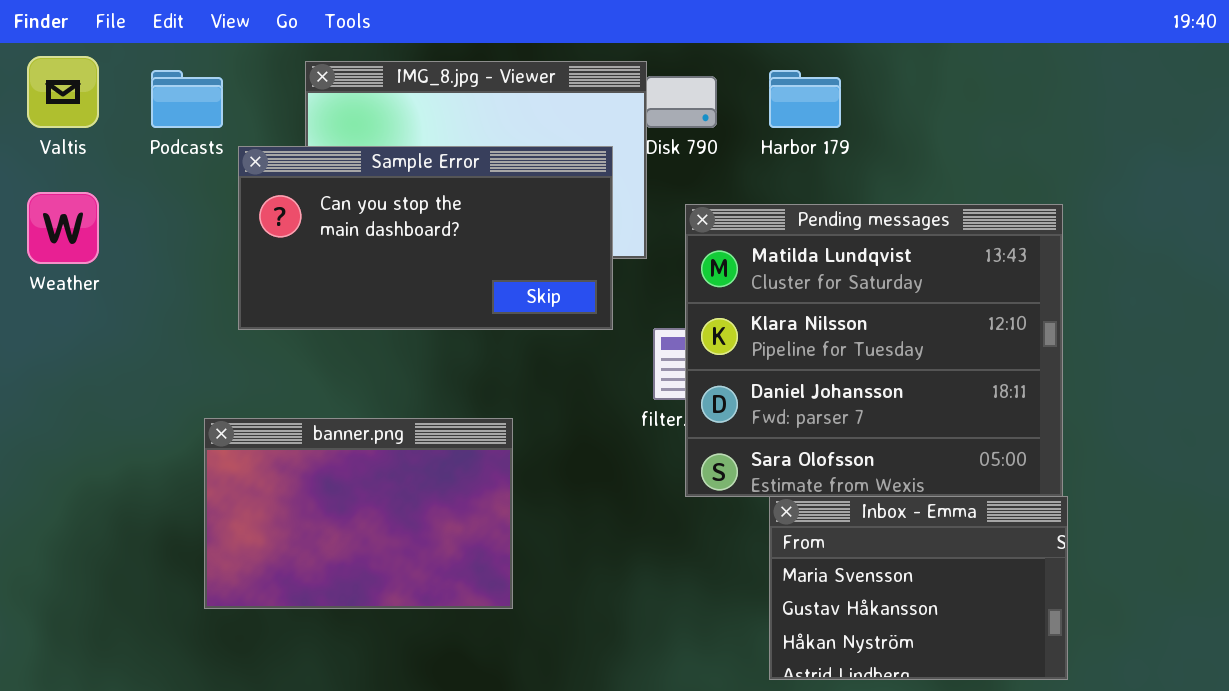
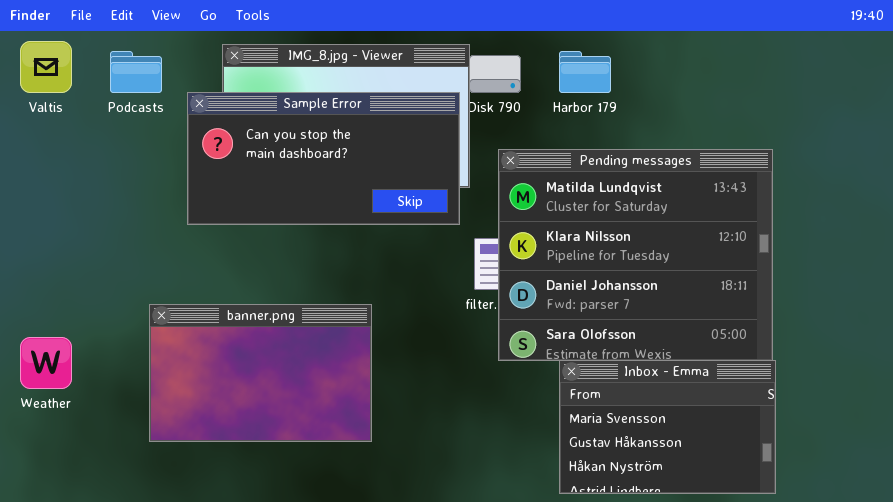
Sample Error: [238,146,613,330] -> [187,92,460,225], moved
Weather: [27,192,99,264] -> [20,337,72,389], moved

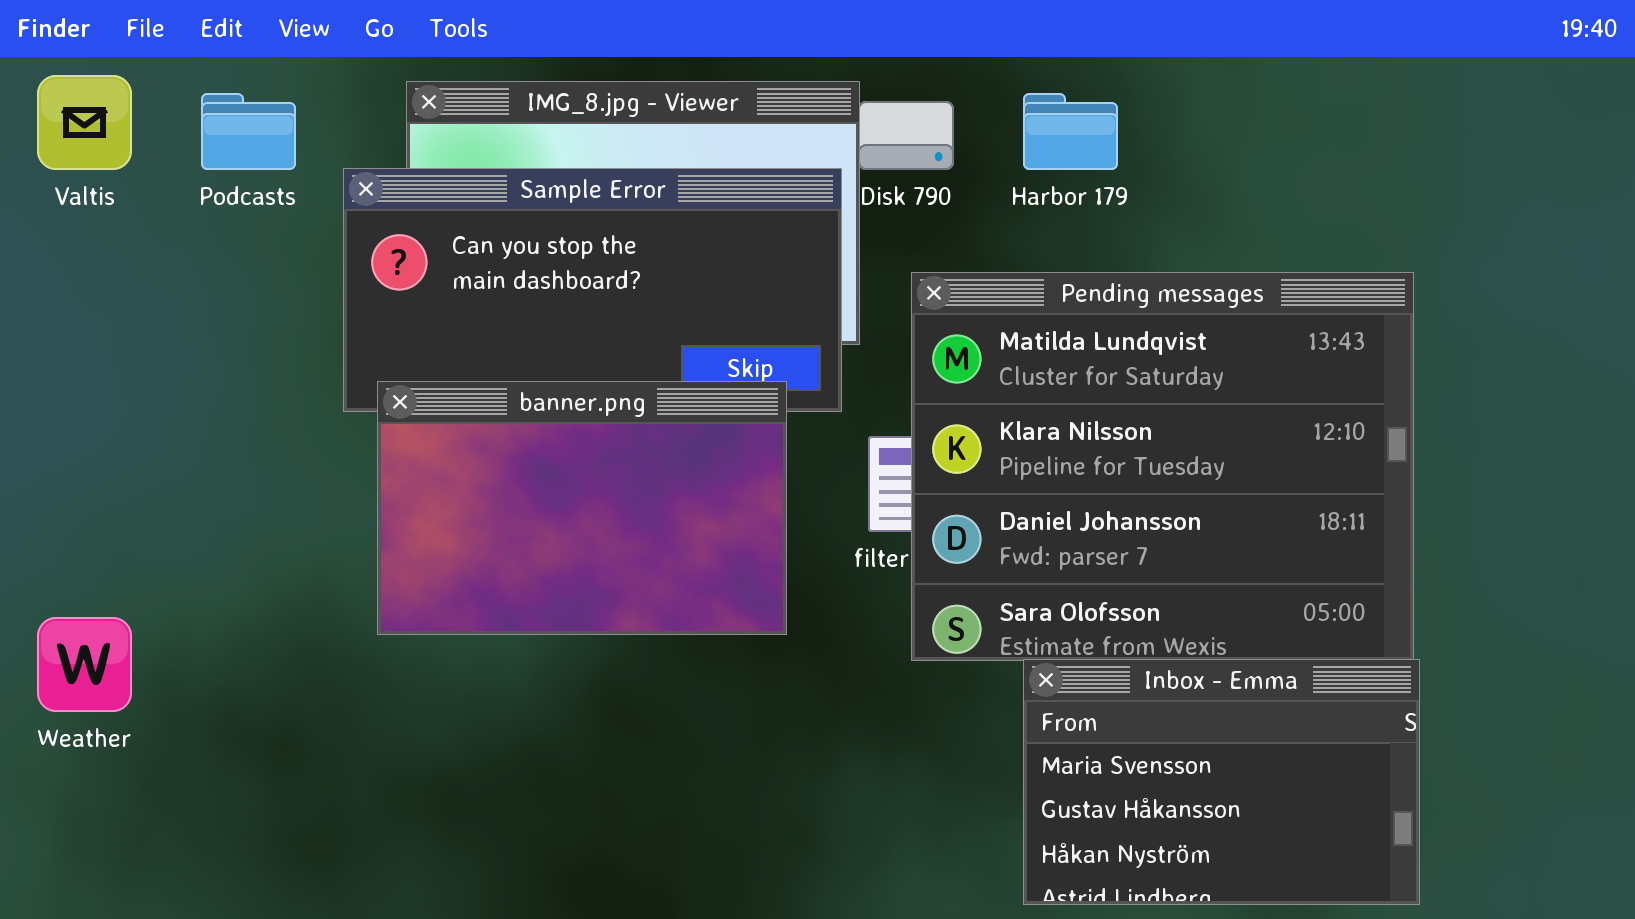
banner.png: [149,304,372,442] -> [377,381,787,635], moved

